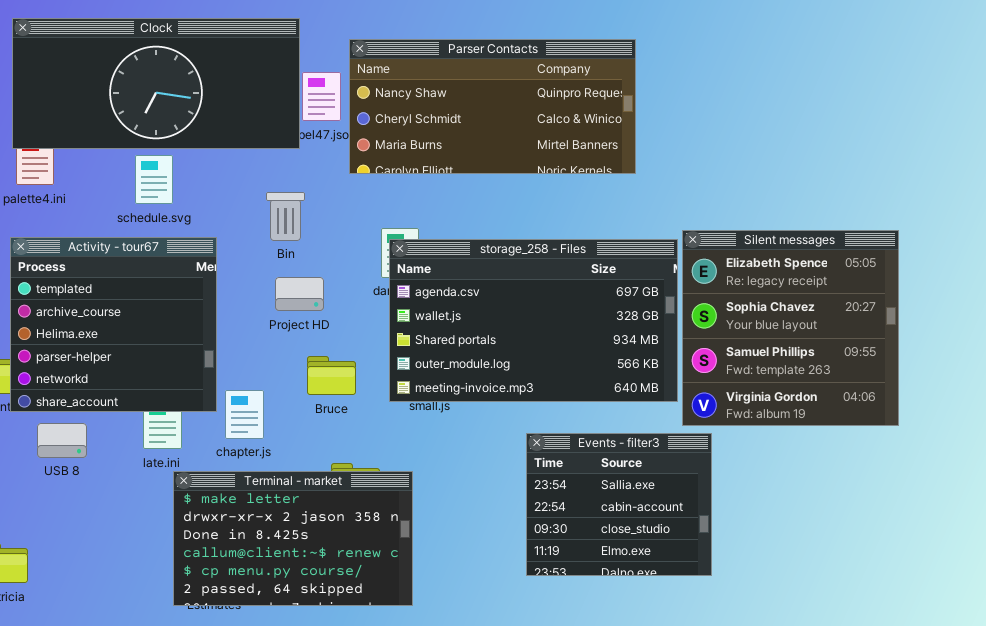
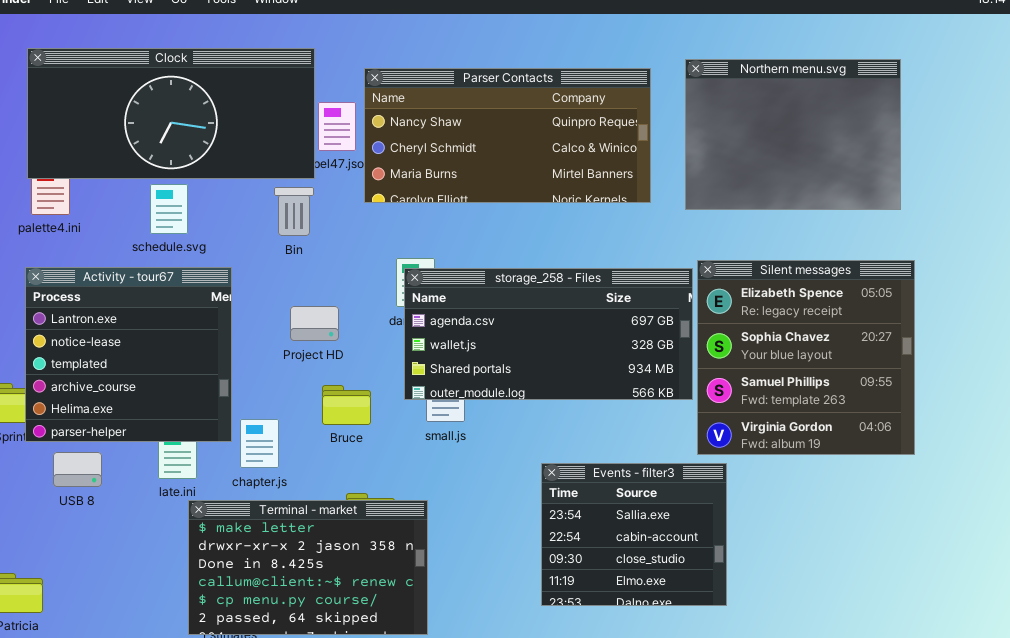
Northern menu.svg: none -> [685,59,901,210], opened
Bin: [266,192,305,241] -> [274,187,314,236], moved
Activity - tour67: [10,237,217,412] -> [25,267,232,442], scrolled up 2 rows
storage_258 - Files: [389,239,678,402] -> [404,268,693,400], resized

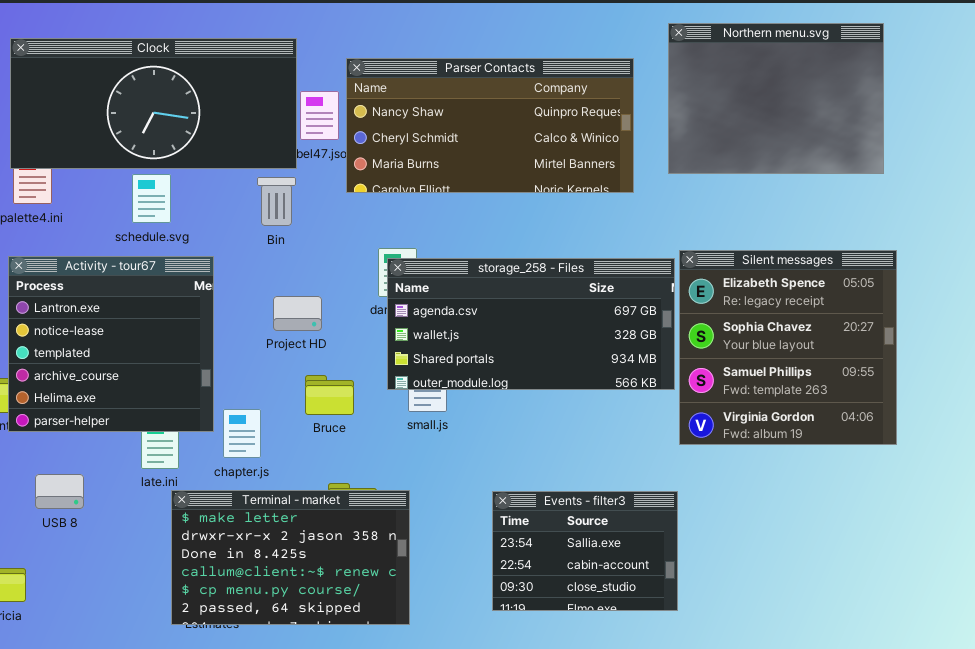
Northern menu.svg: [685,59,901,210] -> [668,23,884,174], moved
USB 8: [53,452,102,487] -> [35,474,84,509], moved
Events - filter3: [541,463,727,606] -> [492,491,678,611], moved, resized

